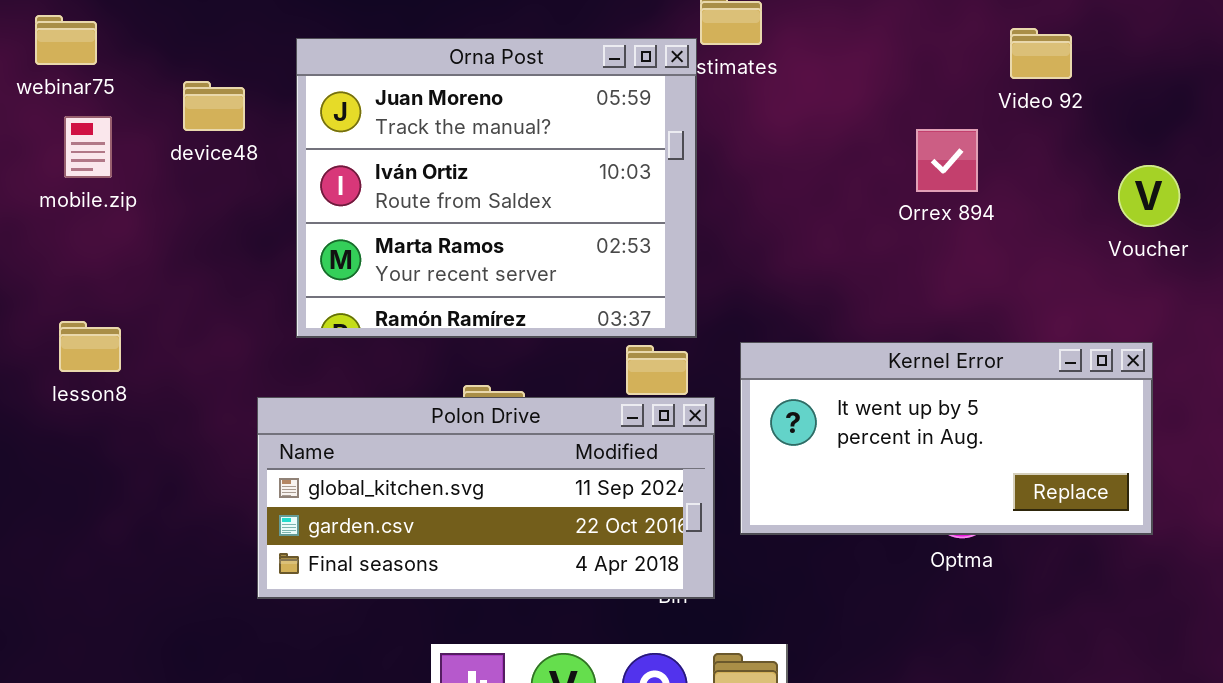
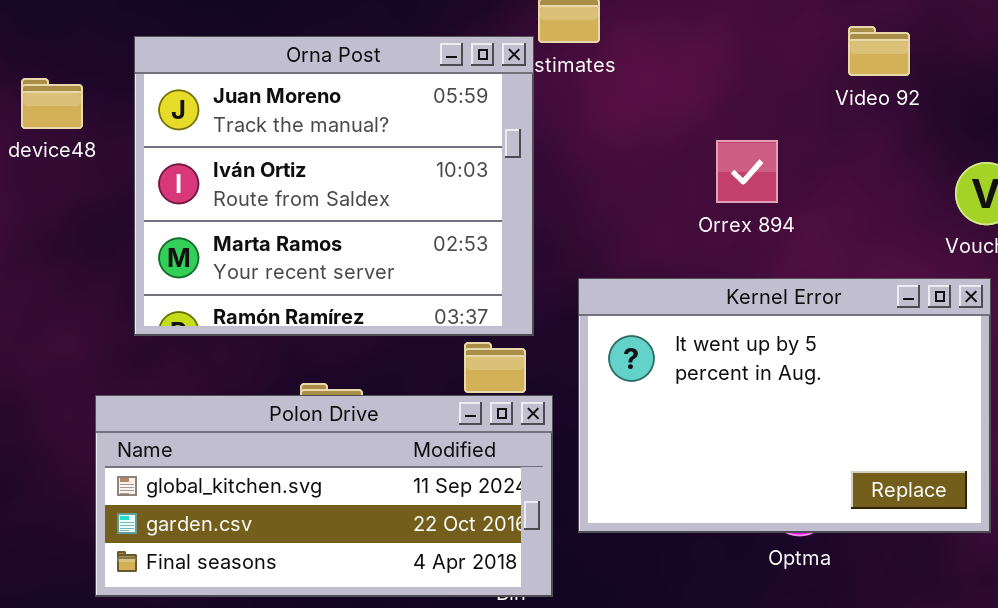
Orrex 894: [916,129,978,192] -> [716,140,778,203], moved
Kernel Error: [740,342,1153,535] -> [578,278,991,533], resized

